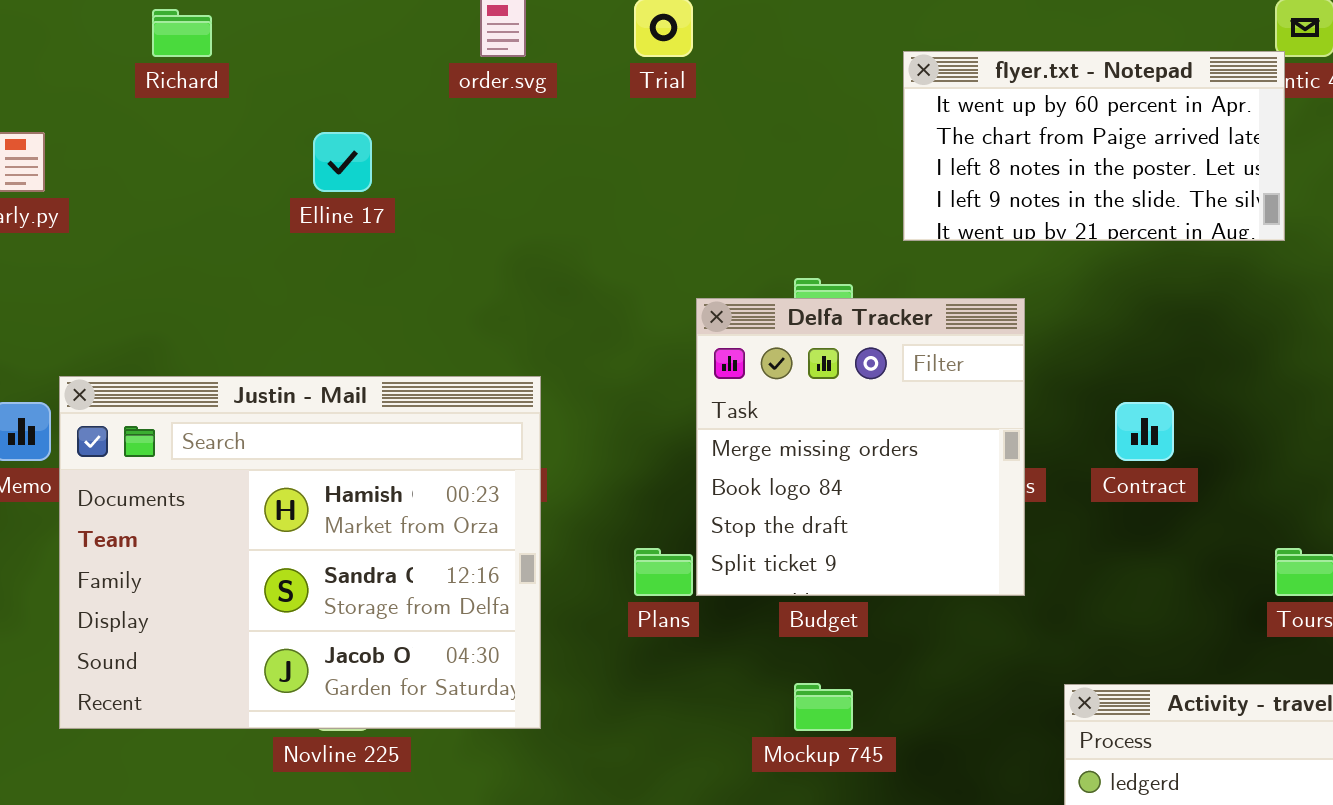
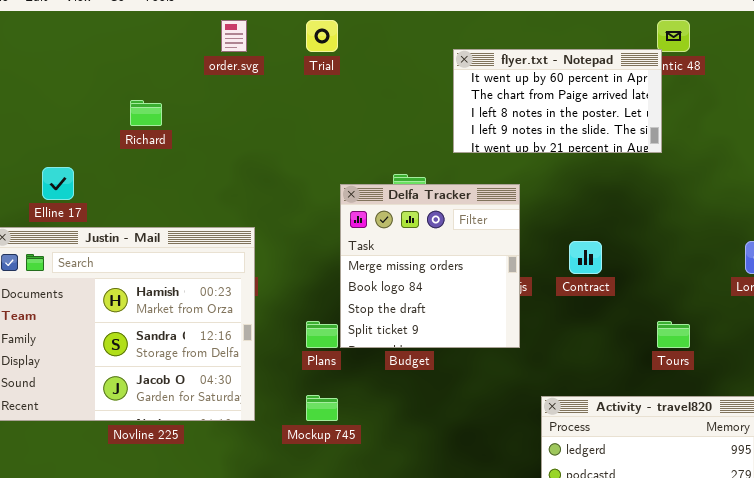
Richard: [152,9,212,57] -> [130,100,162,126], moved
Elline 17: [313,132,372,192] -> [42,167,74,200], moved
Mockup 745: [794,683,853,731] -> [306,395,338,421], moved

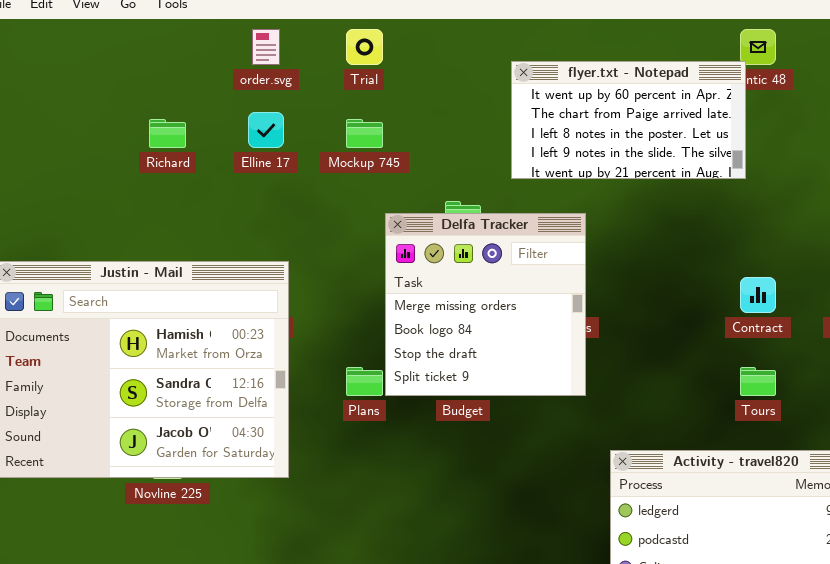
Elline 17: [42,167,74,200] -> [248,112,284,148], moved
Contract: [569,241,602,274] -> [740,277,776,313], moved
Mockup 745: [306,395,338,421] -> [346,119,383,148], moved

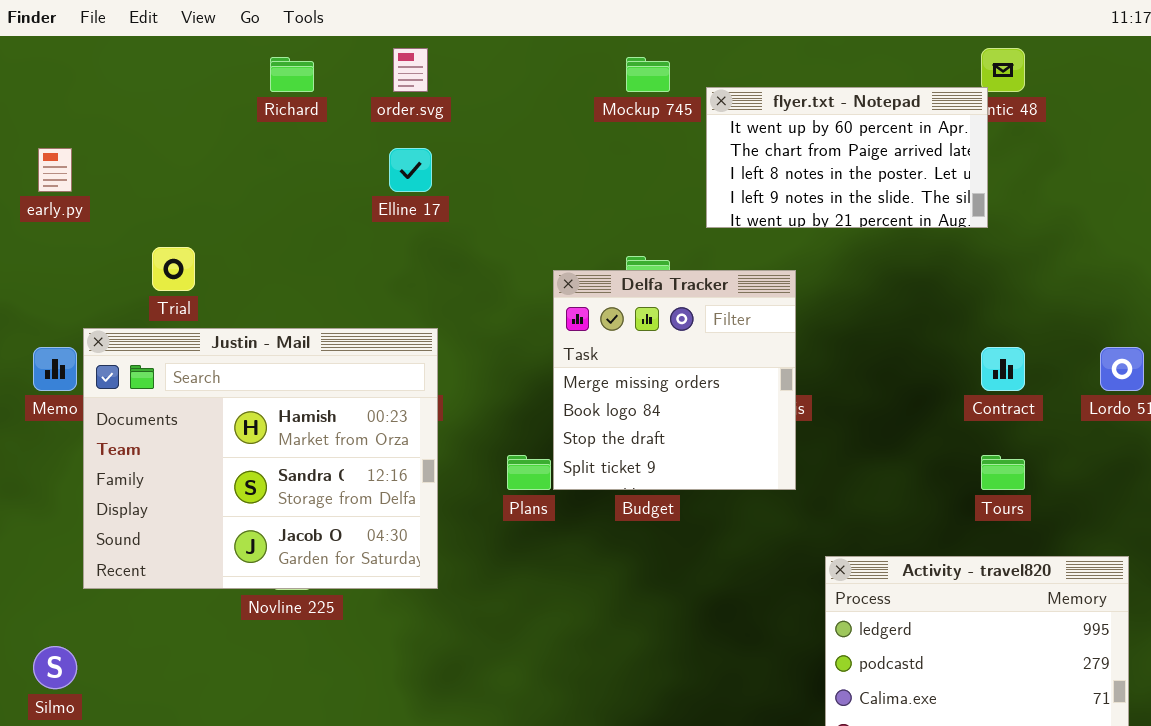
Trial: [346,29,383,65] -> [152,247,195,291], moved
Richard: [149,119,186,148] -> [270,57,314,92], moved
Mockup 745: [346,119,383,148] -> [626,57,670,92], moved

